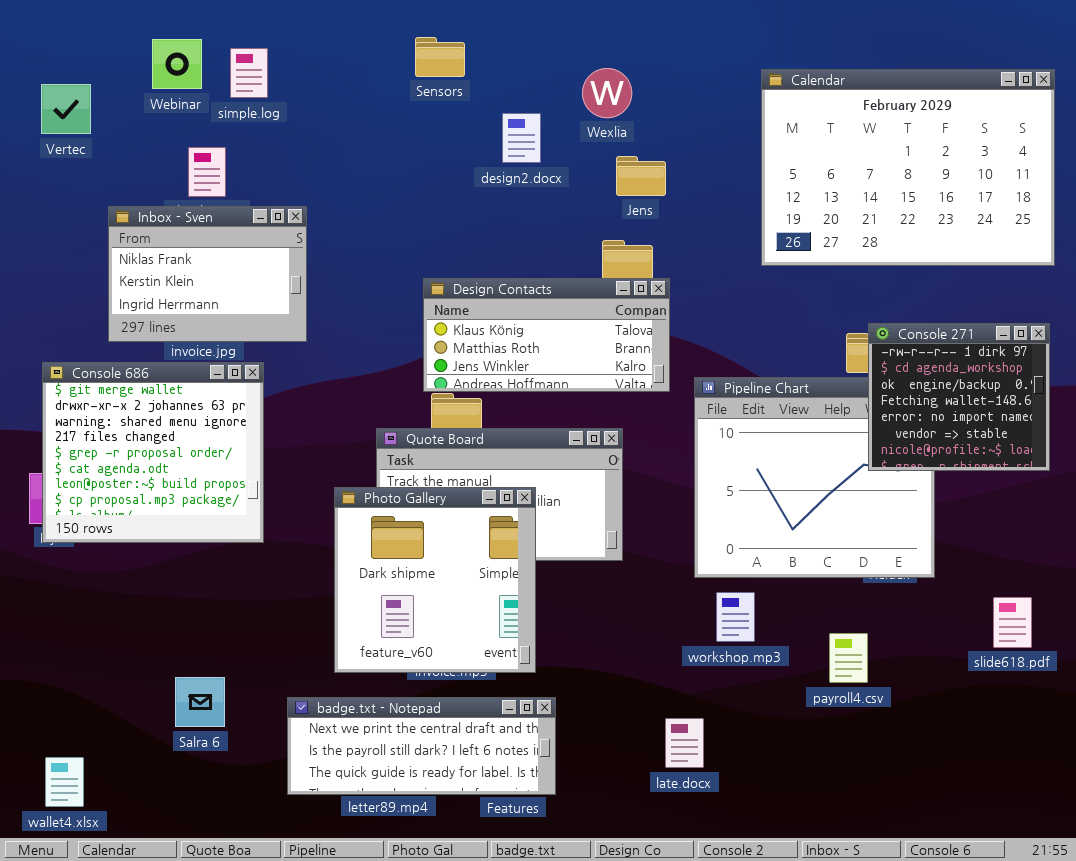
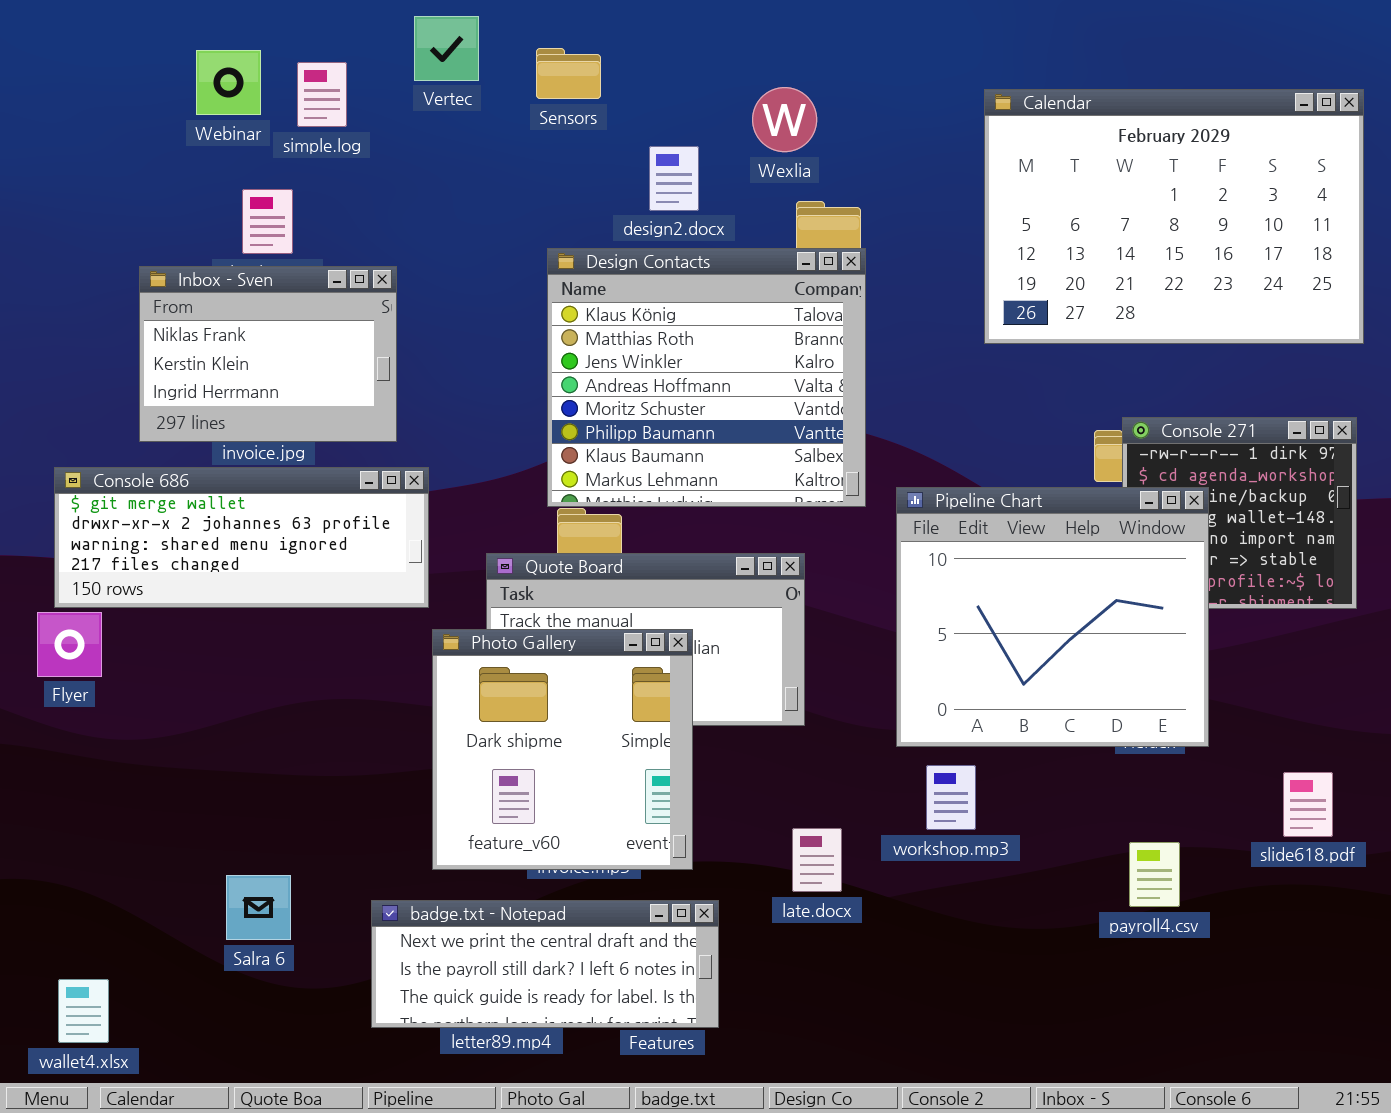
Vertec: [41,84,91,134] -> [414,16,479,81], moved
Design Contacts: [423,278,670,392] -> [547,248,866,507], resized
Console 686: [42,362,264,543] -> [54,467,429,608], resized
Pipeline Chart: [694,377,935,578] -> [896,487,1209,747], raised
payroll4.csv: [829,633,868,683] -> [1129,842,1180,907], moved
late.docx: [665,718,704,768] -> [792,828,842,892], moved

